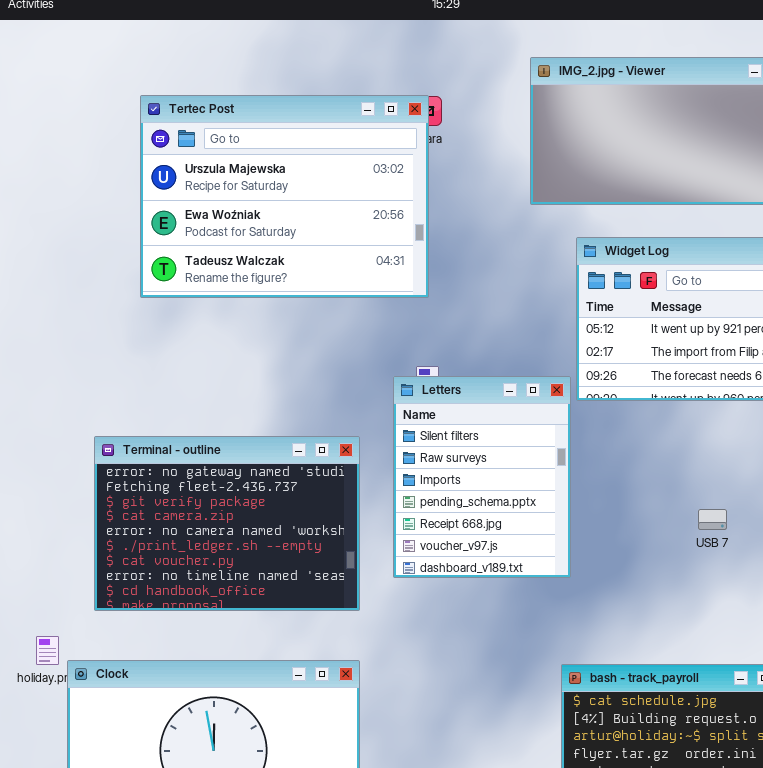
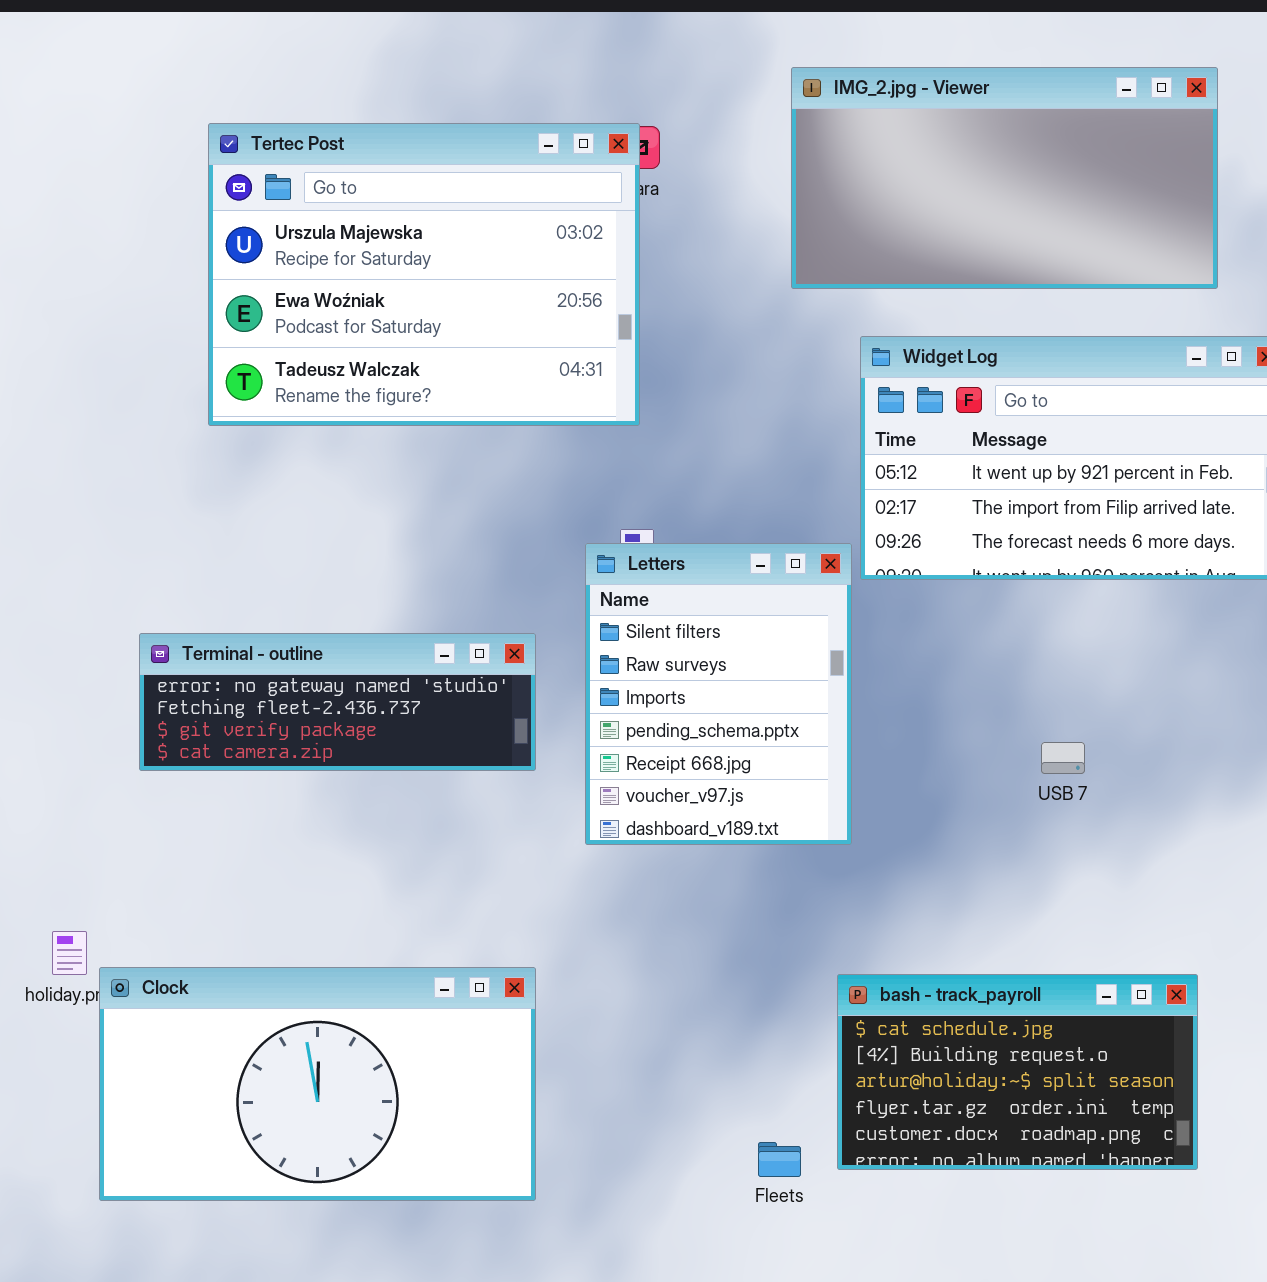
Terminal - outline: [94,436,360,611] -> [139,633,536,771], resized

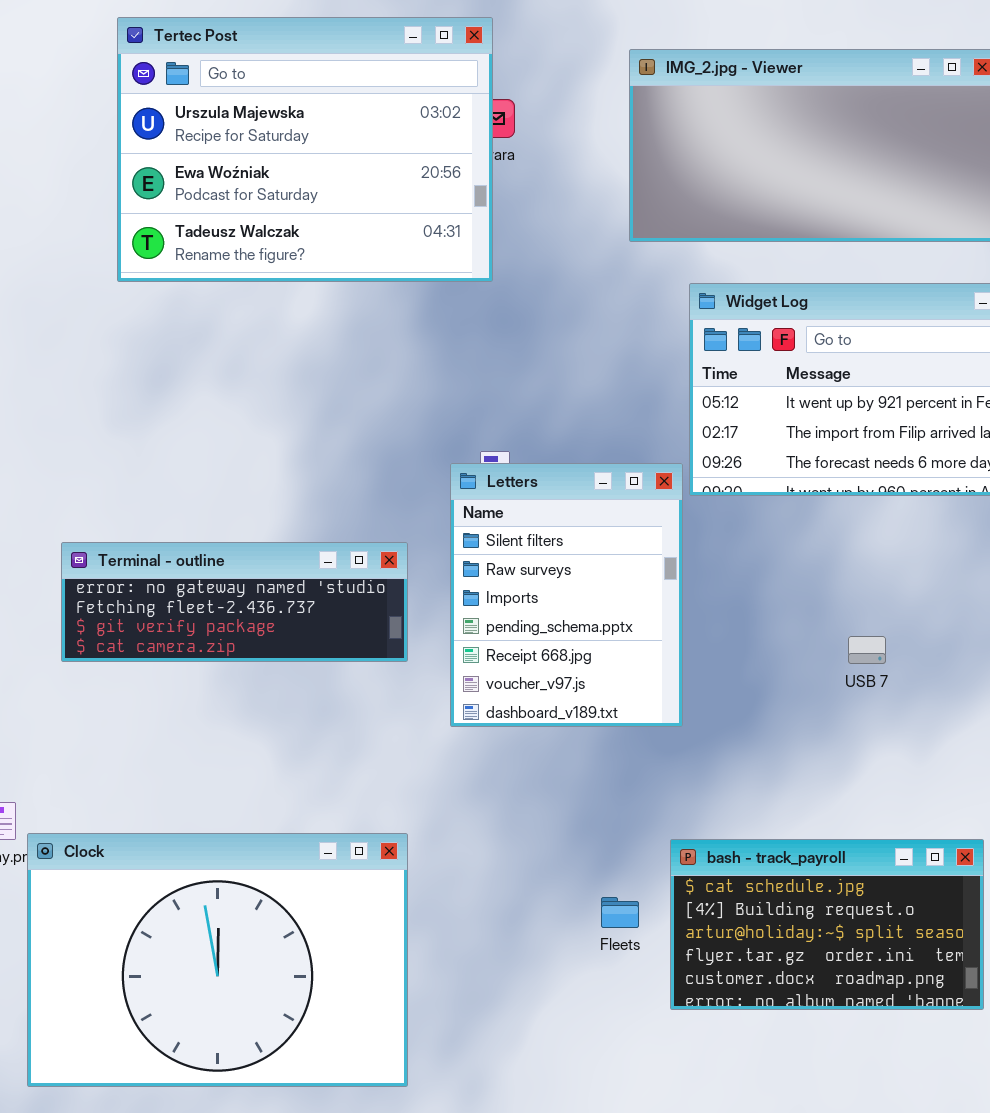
Tertec Post: [208,123,640,426] -> [117,17,493,282], moved
Clock: [99,967,536,1201] -> [27,833,408,1087], resized
Fleets: [758,1142,801,1177] -> [601,897,639,928], moved

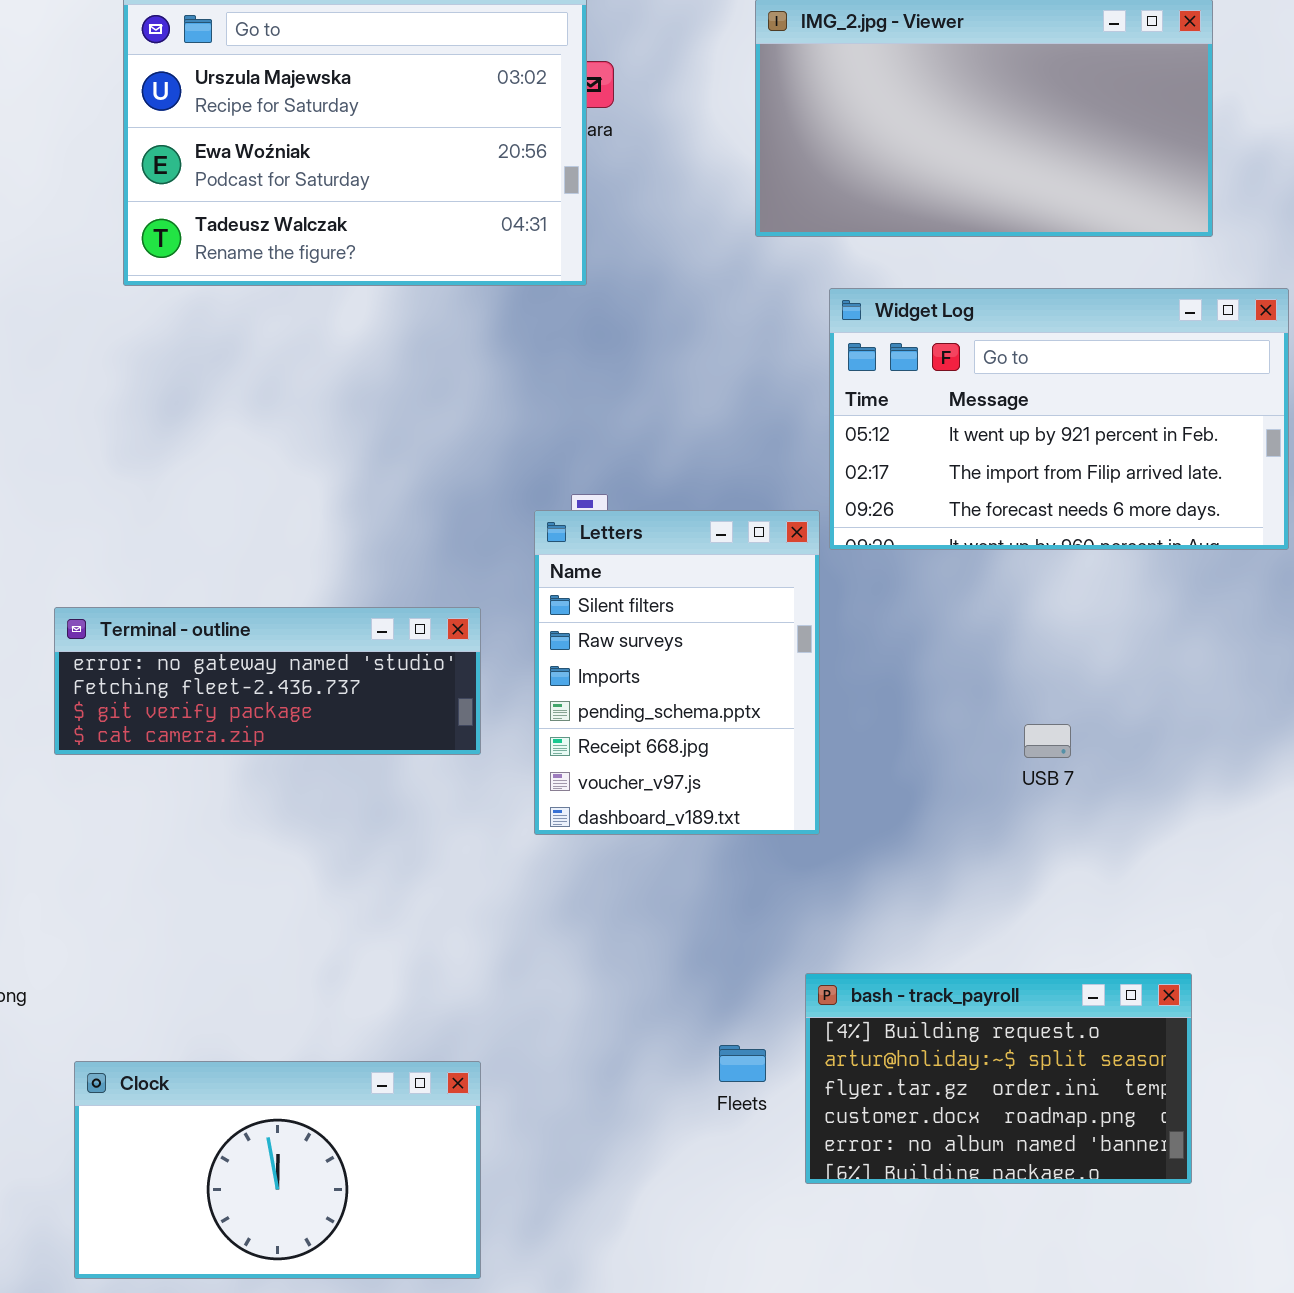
Clock: [27,833,408,1087] -> [74,1061,481,1279], resized
bash - track_payroll: [670,839,984,1010] -> [805,973,1192,1184], scrolled down 1 row

